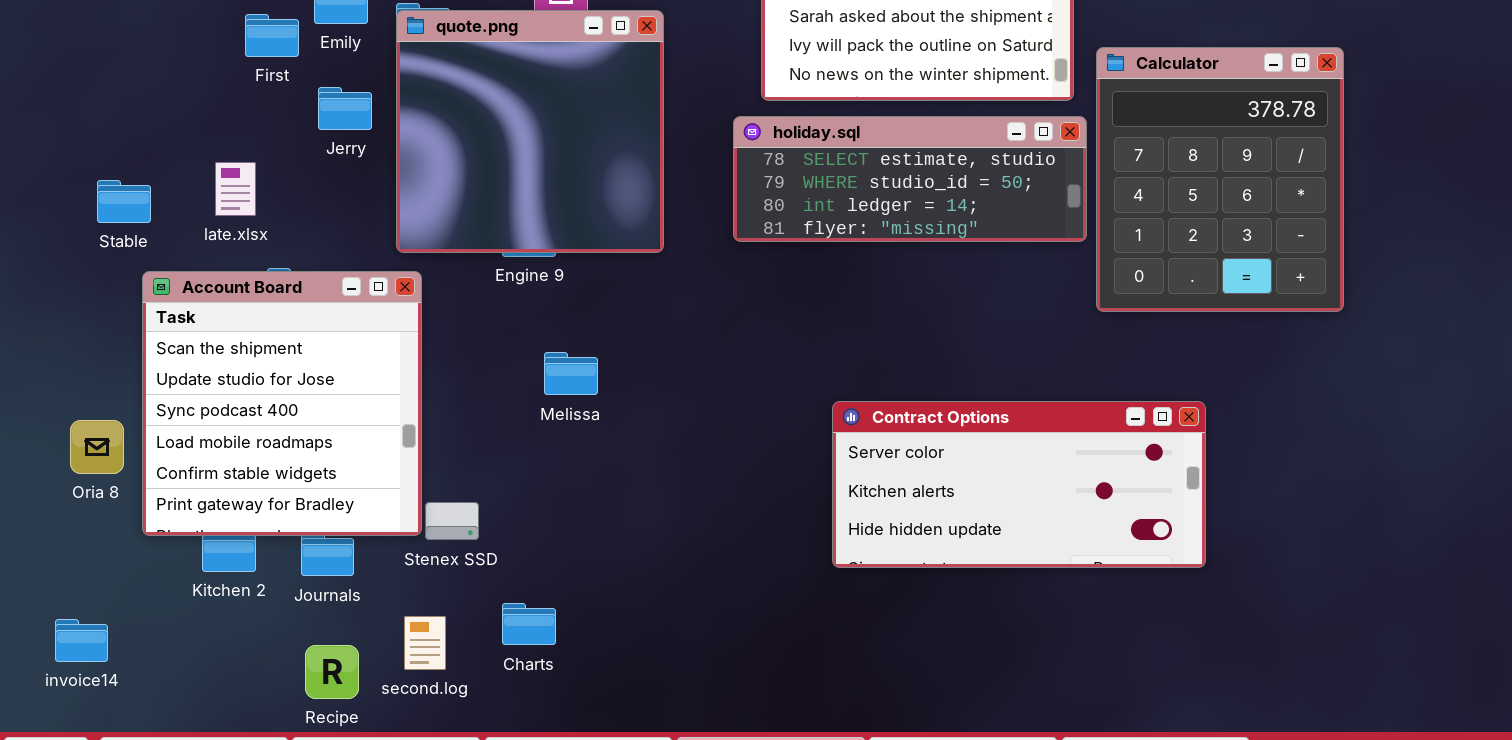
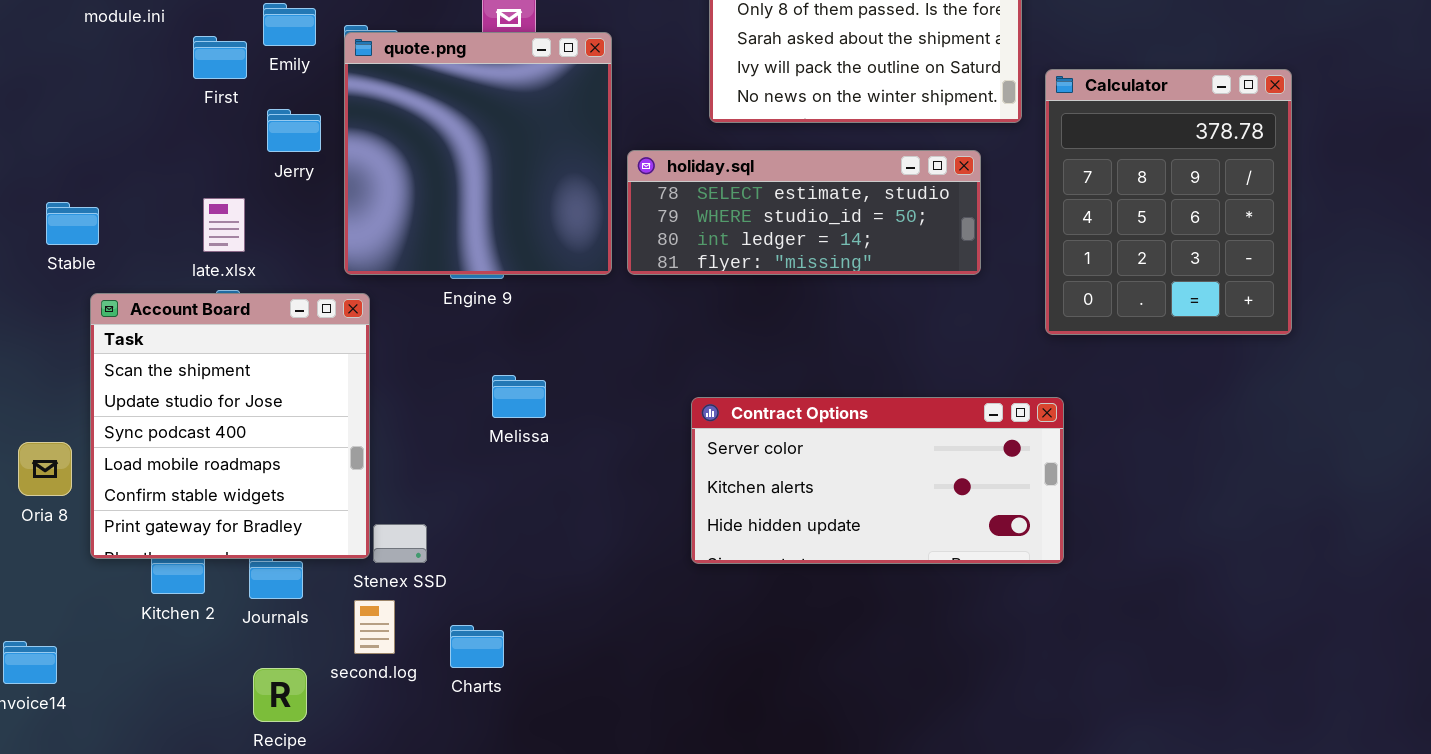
holiday.sql: [733,116,1087,242] -> [627,150,981,275], moved
late.xlsx: [215,162,256,216] -> [203,198,245,252], moved
Contract Options: [832,401,1206,568] -> [691,397,1064,564], moved
second.log: [404,616,446,670] -> [354,600,395,654], moved

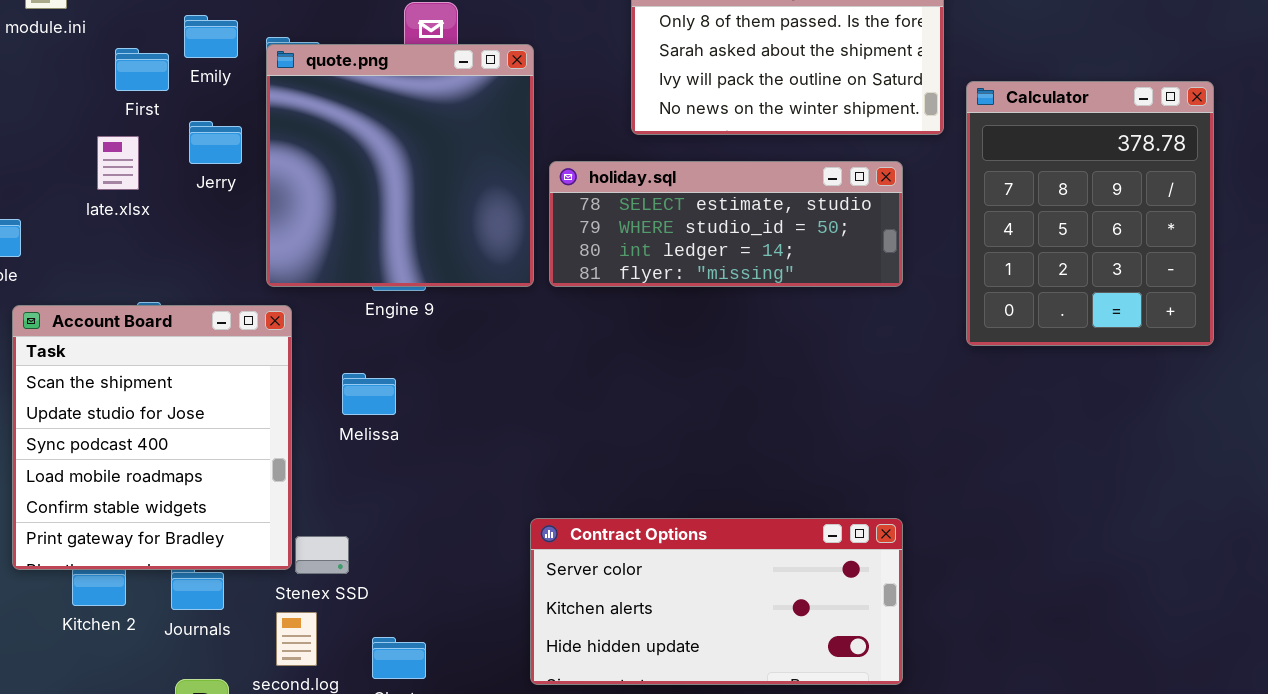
late.xlsx: [203,198,245,252] -> [97,136,139,190], moved
Melissa: [492,375,546,418] -> [342,373,396,415], moved
Contract Options: [691,397,1064,564] -> [530,518,903,685], moved

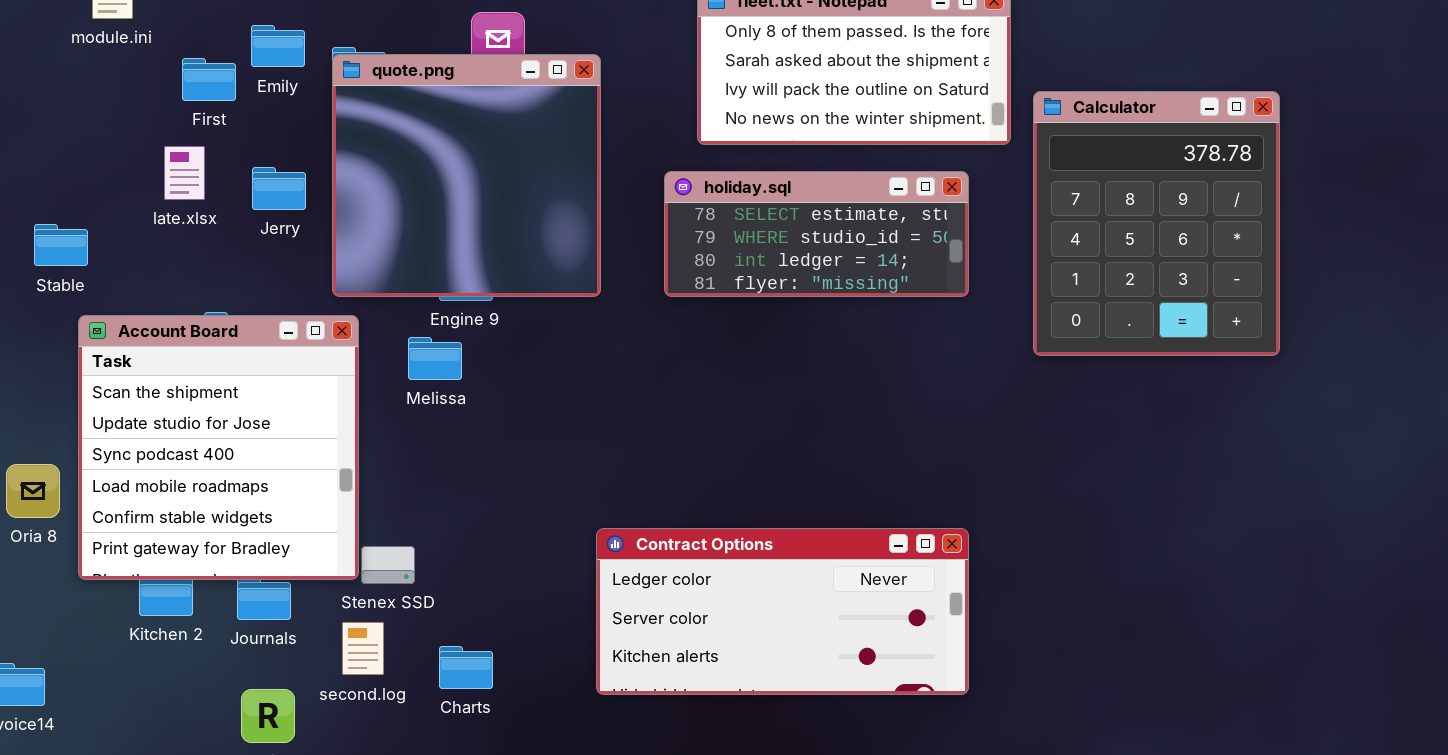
Jerry: [189,121,242,164] -> [252,167,306,210], moved
holiday.sql: [549,161,903,287] -> [664,171,969,297], resized
Melissa: [342,373,396,415] -> [408,337,462,380], moved
Contract Options: [530,518,903,685] -> [596,528,969,695], scrolled up 1 row

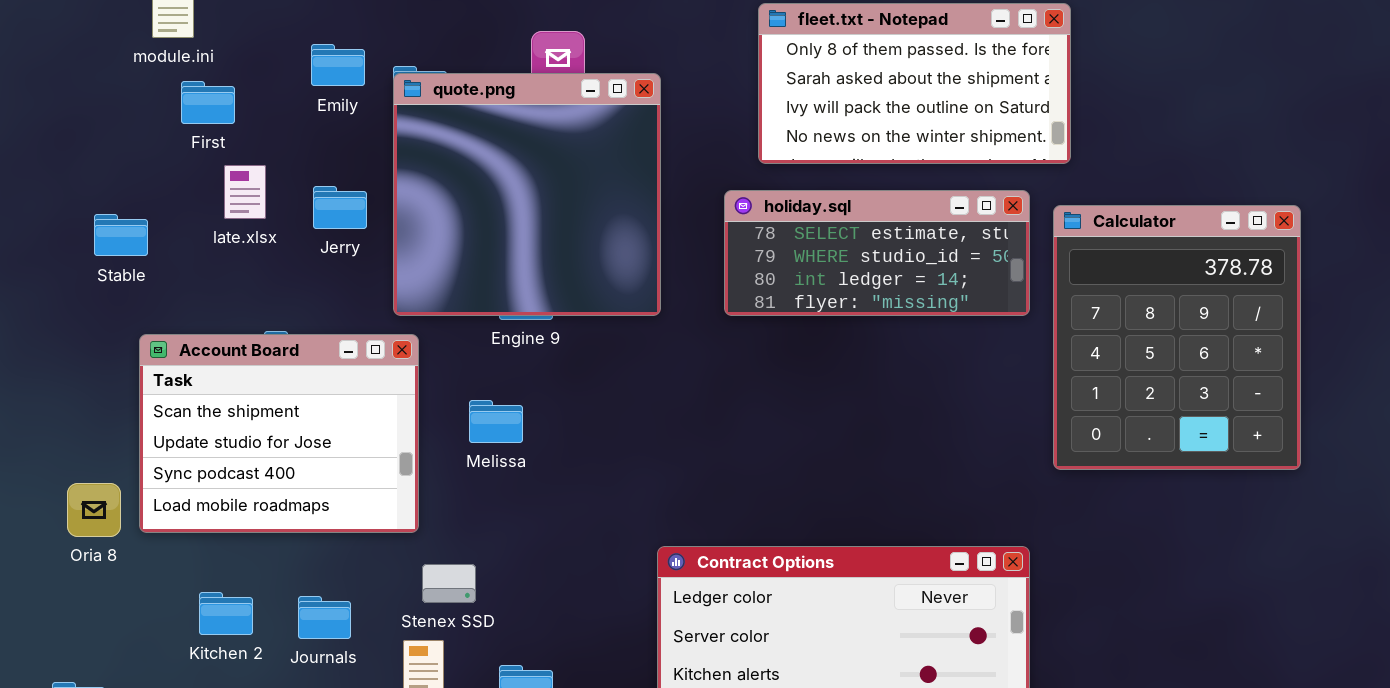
First: [182,58,236,101] -> [181,81,235,124], moved
Calculator: [1033,91,1280,356] -> [1053,205,1301,470], moved
Stable: [34,224,88,266] -> [94,214,148,256], moved
Account Board: [78,315,359,580] -> [139,334,419,533], resized
Melissa: [408,337,462,380] -> [469,400,523,443], moved

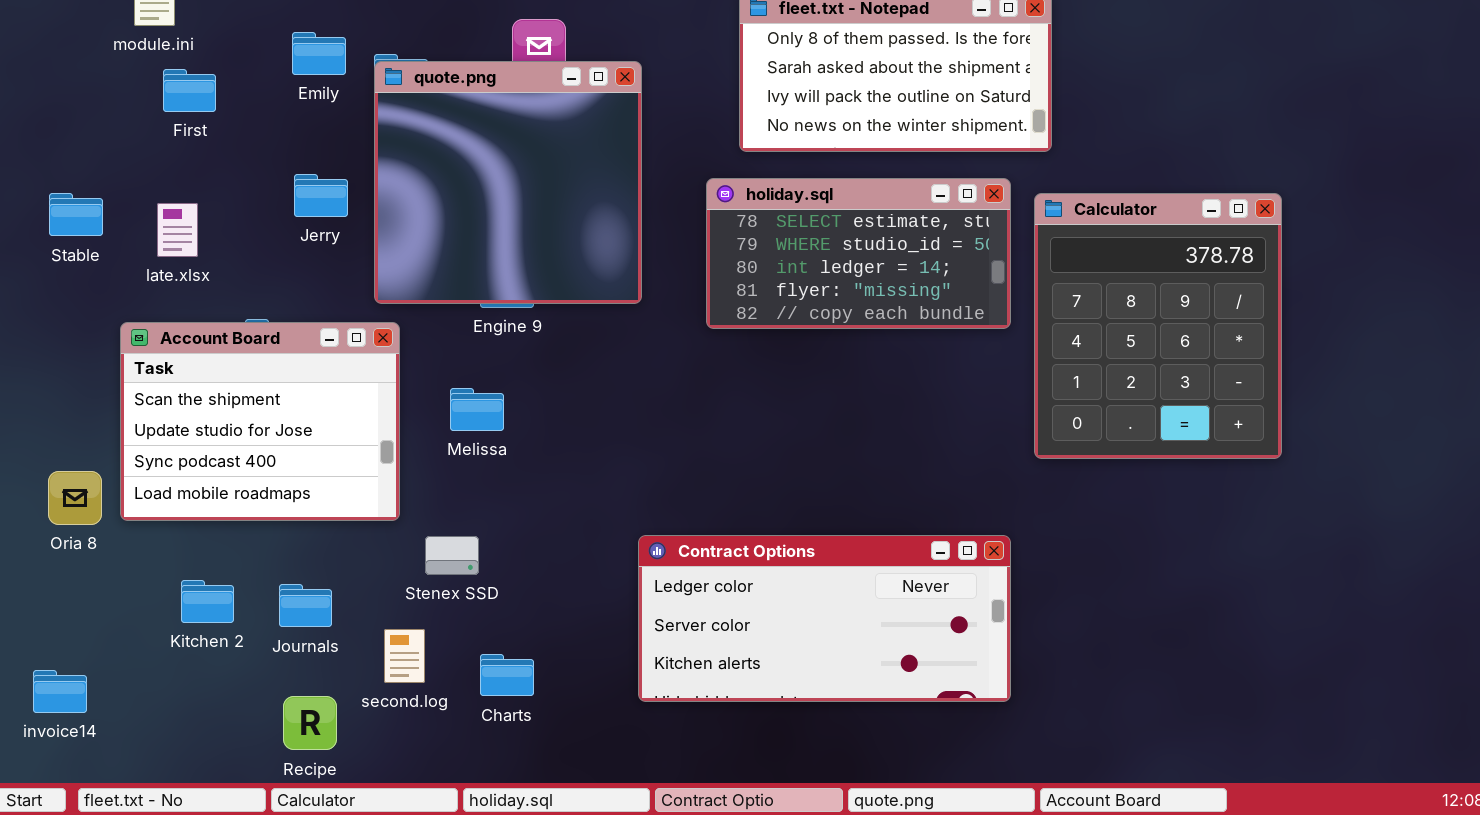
late.xlsx: [224,165,266,219] -> [157,203,198,257], moved
holiday.sql: [724,190,1030,316] -> [706,178,1011,329], resized
Stable: [94,214,148,256] -> [49,193,103,236], moved
Stenex SSD: [422,564,476,603] -> [425,536,479,575], moved

